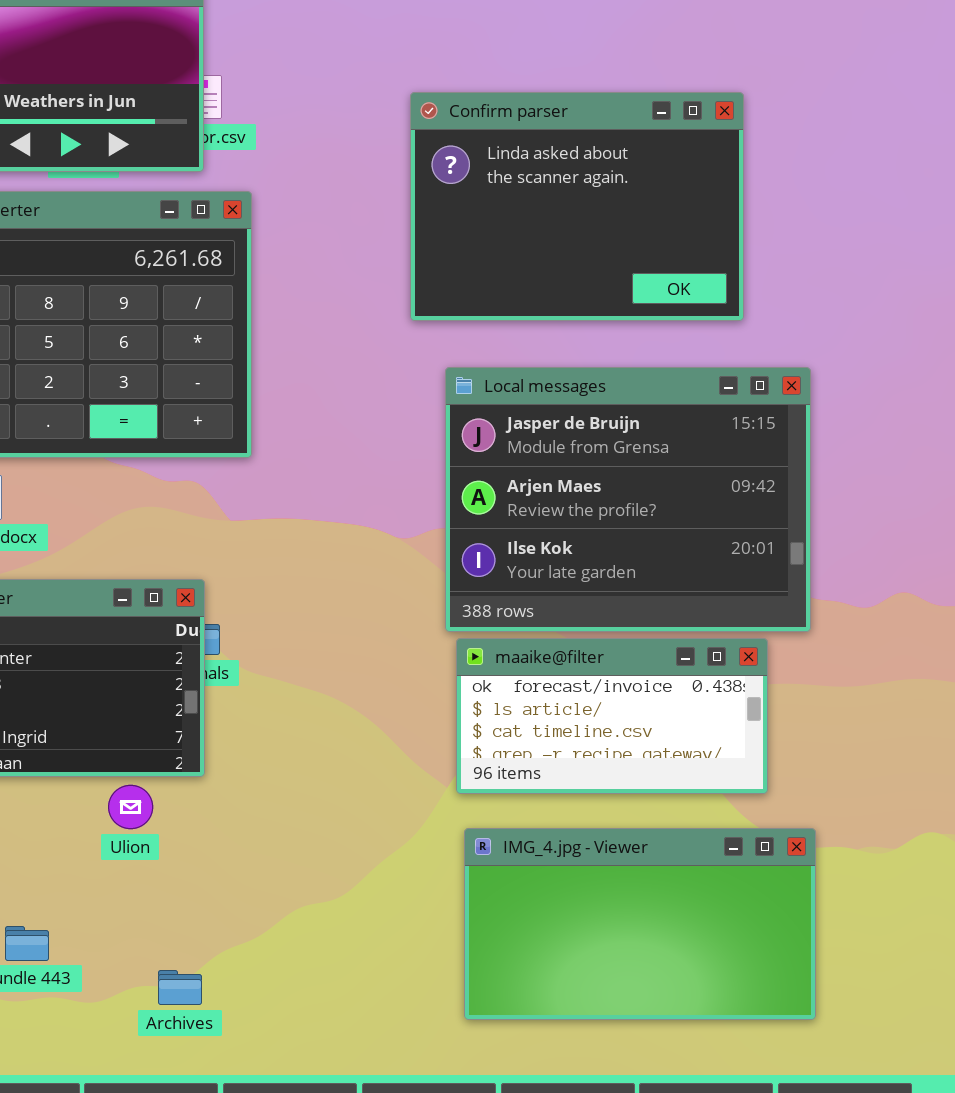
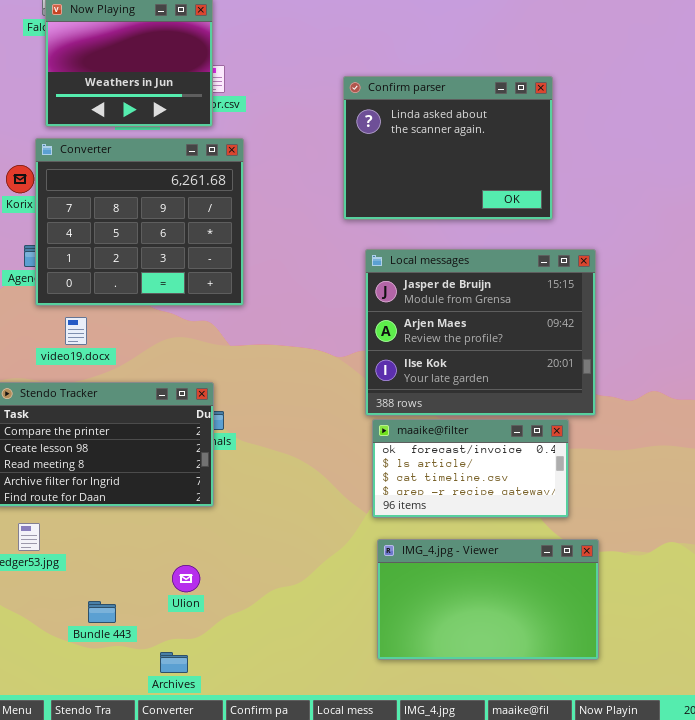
Ulion: [108,785,153,829] -> [172,565,200,592], moved
Archives: [158,970,202,1005] -> [160,652,188,673], moved

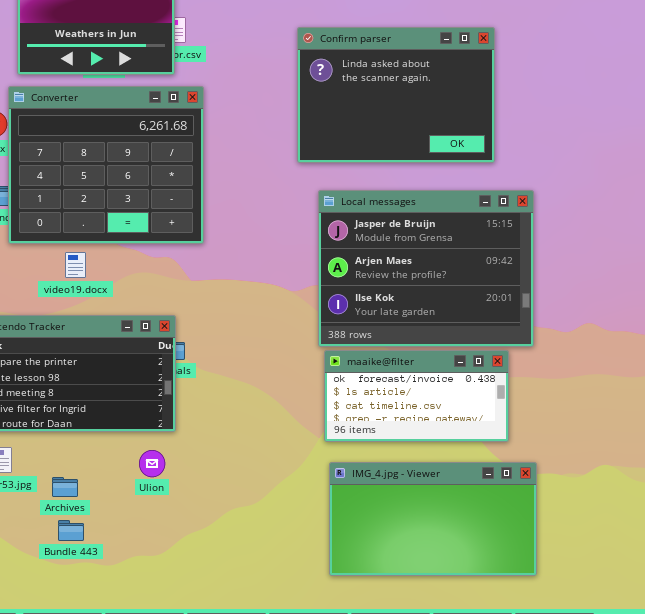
video19.docx: [65,317,87,345] -> [65,252,86,278], moved
Ulion: [172,565,200,592] -> [139,450,165,477], moved
Archives: [160,652,188,673] -> [52,477,78,497], moved

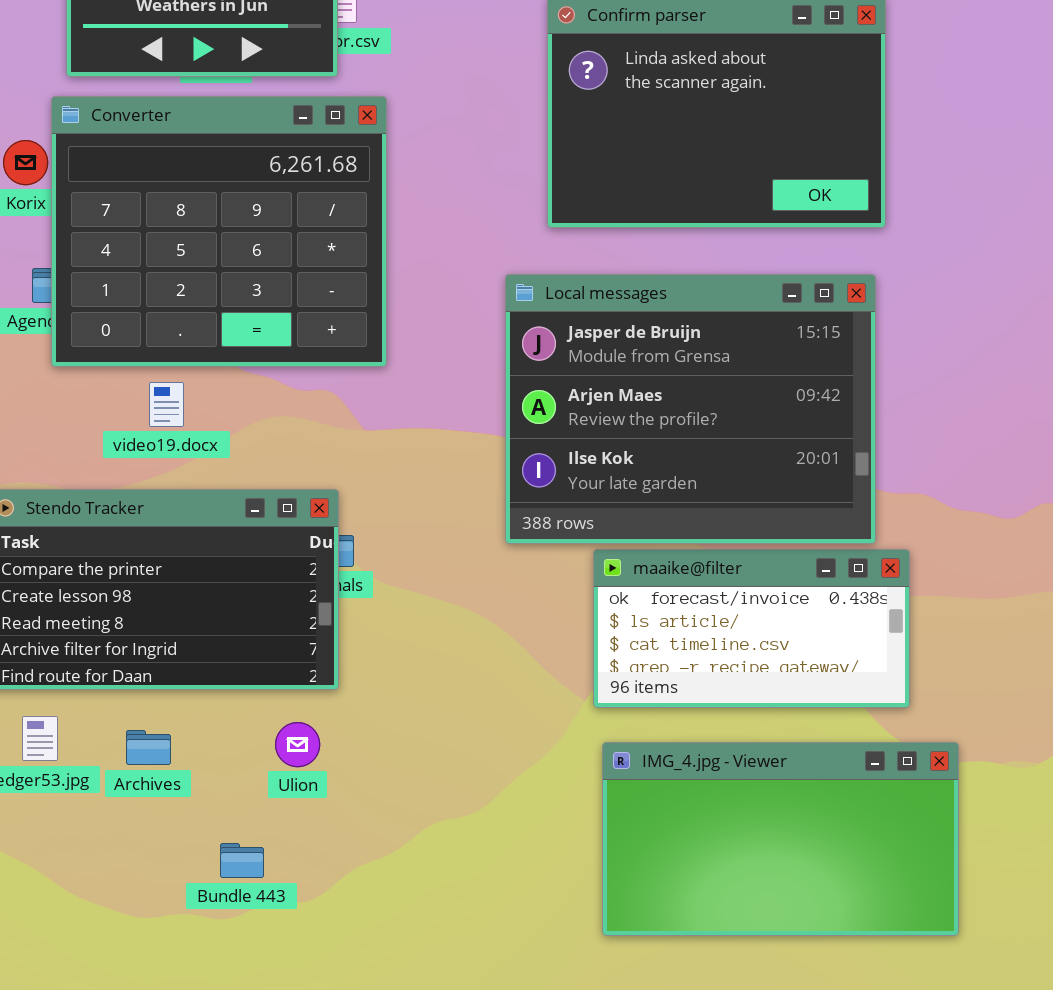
Local messages: [318,190,534,347] -> [505,274,876,544], moved
Archives: [52,477,78,497] -> [126,730,171,765], moved
Bundle 443: [58,520,84,541] -> [220,843,264,878], moved

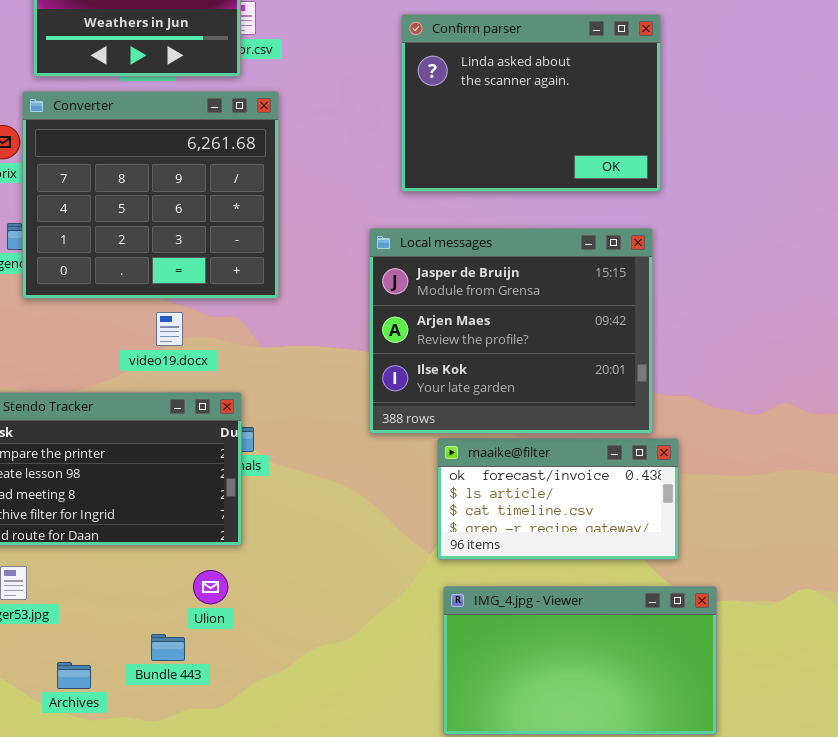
video19.docx: [149,382,184,427] -> [156,312,183,346], moved
Archives: [126,730,171,765] -> [57,662,91,689], moved
Bundle 443: [220,843,264,878] -> [151,634,185,661], moved

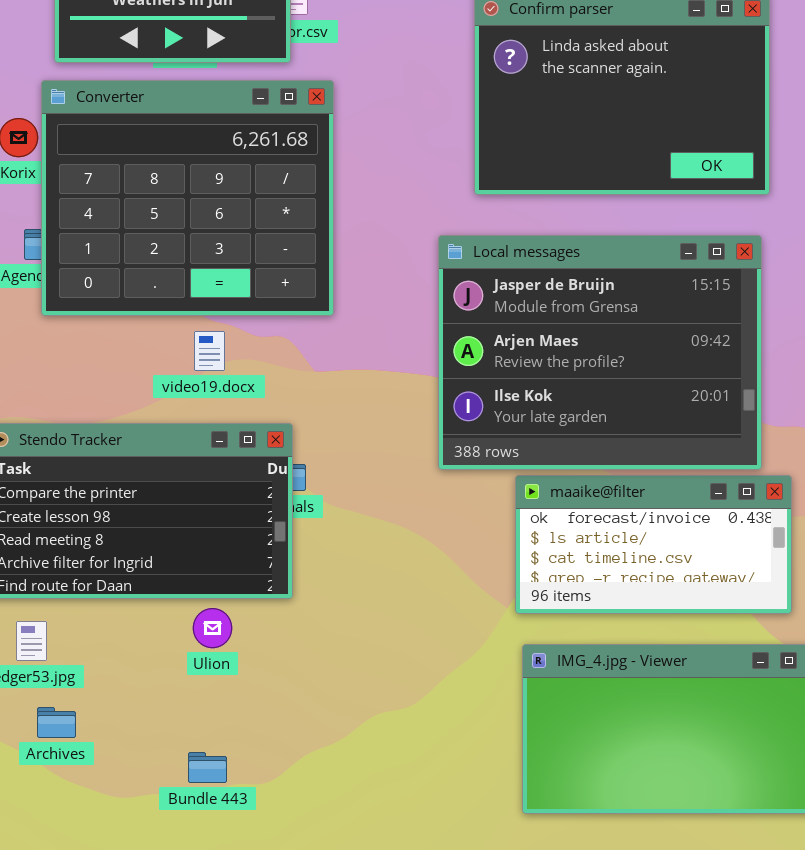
Ulion: [193,570,228,604] -> [193,608,232,648], moved
Bundle 443: [151,634,185,661] -> [188,752,227,783], moved
Archives: [57,662,91,689] -> [37,707,76,738], moved

